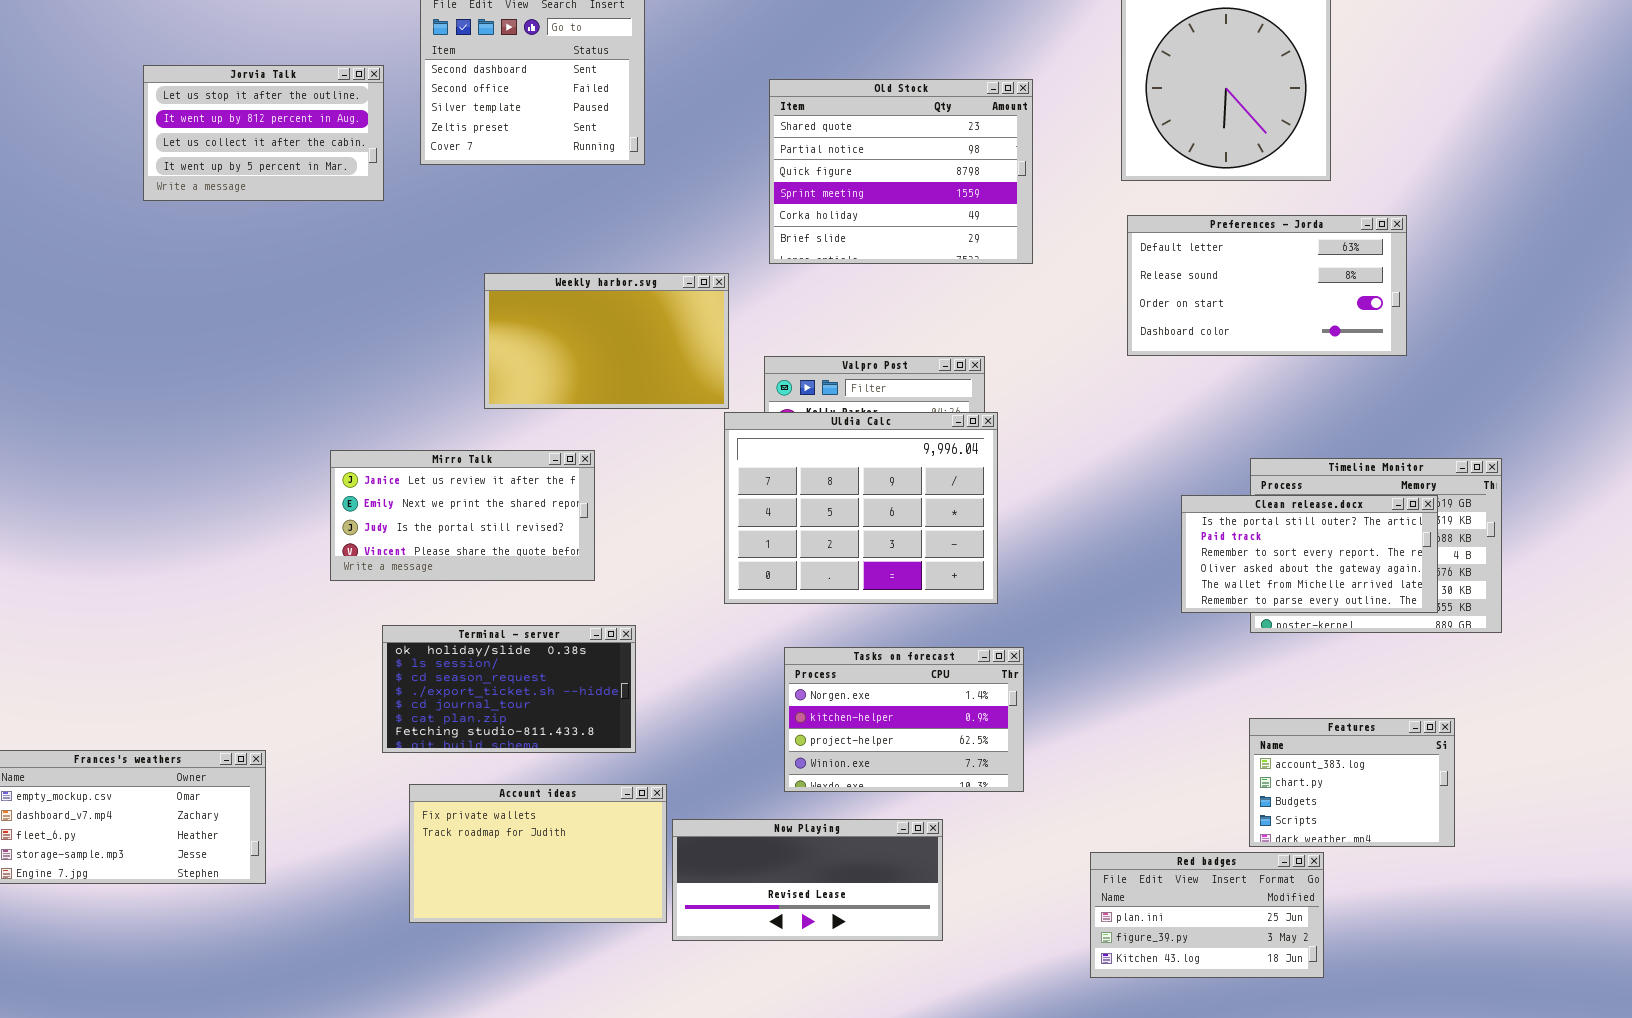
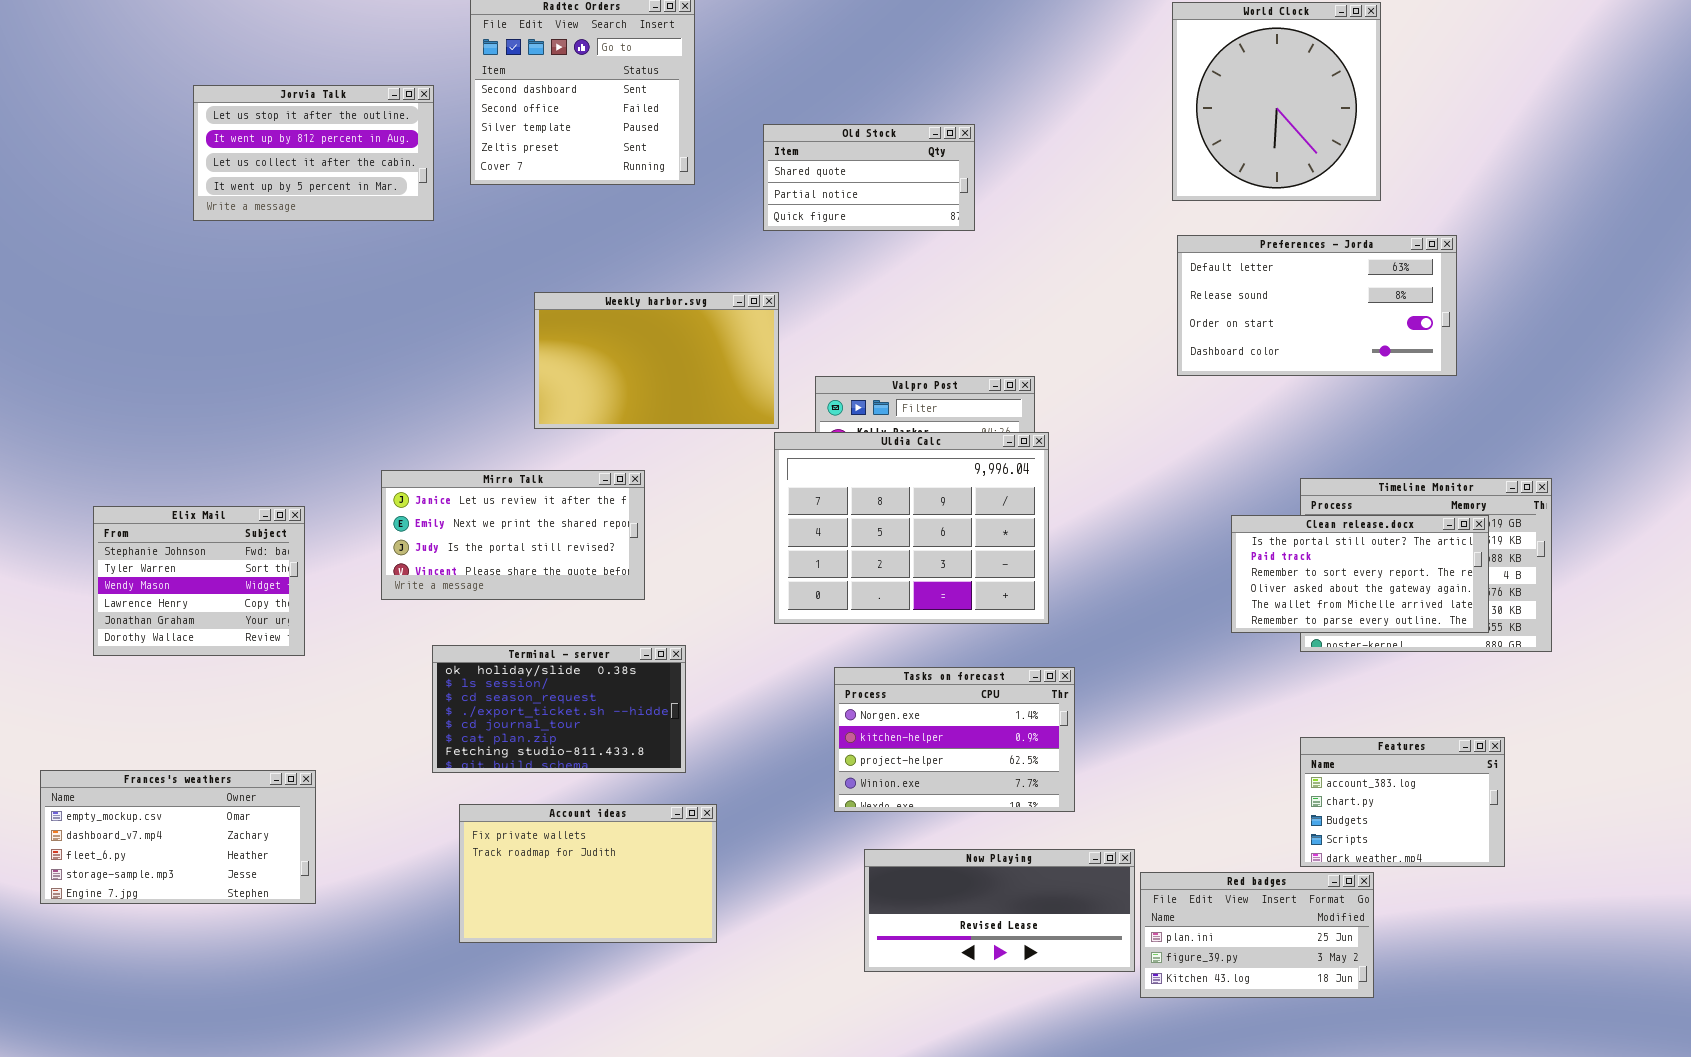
Old Stock: [769,79,1033,264] -> [763,124,975,231], moved, resized
Elix Mail: none -> [93,506,305,656], opened
Now Playing: [672,819,943,941] -> [864,849,1135,972], moved

